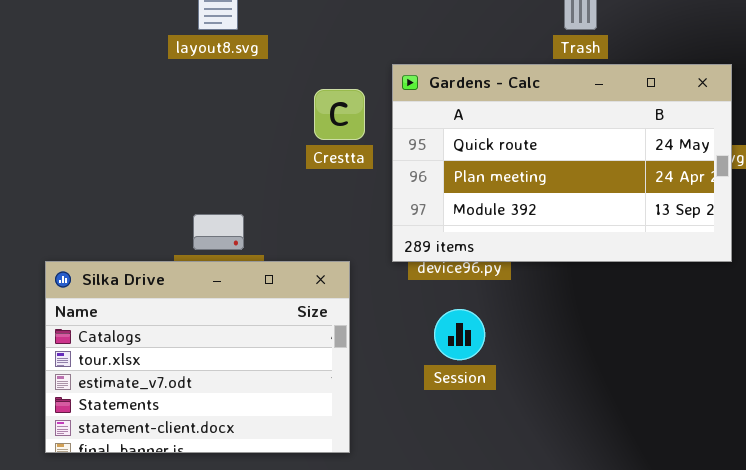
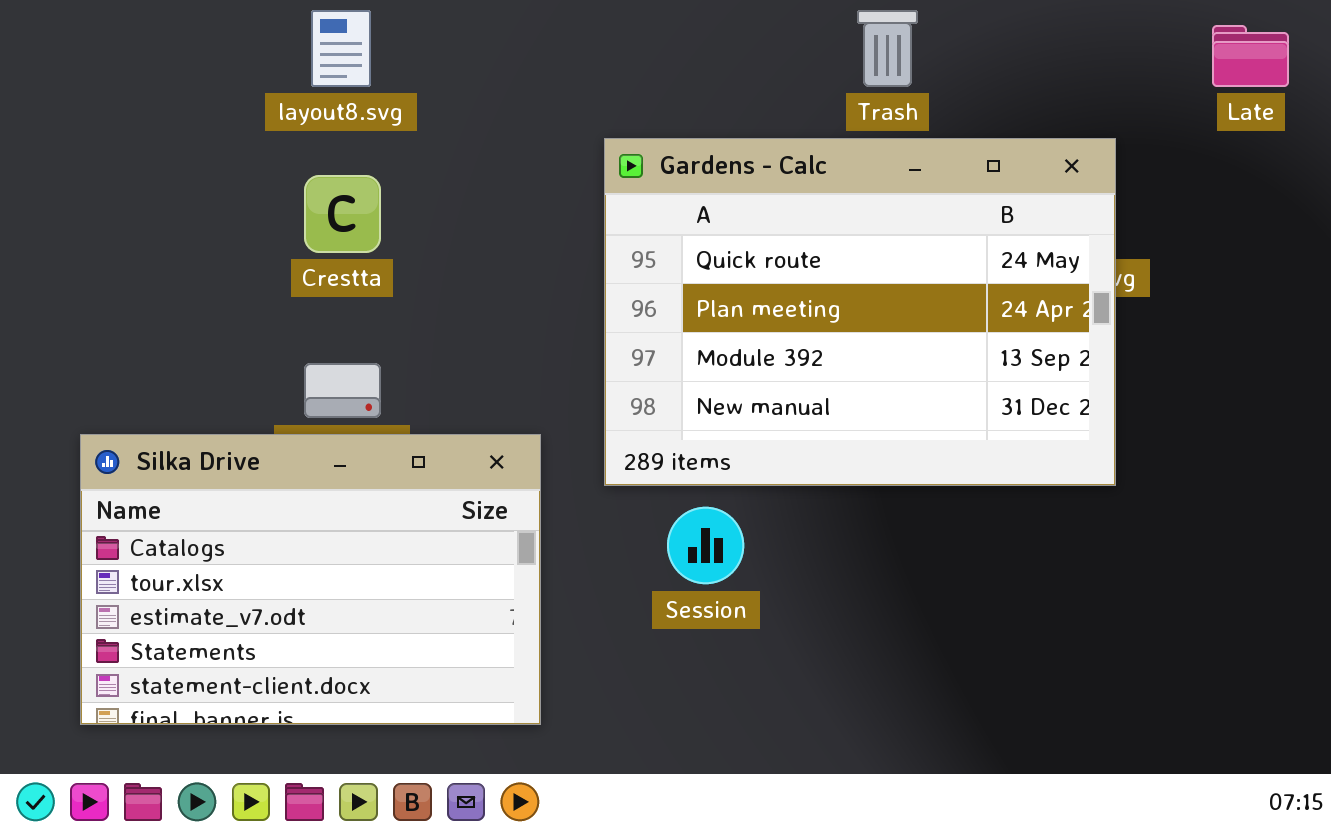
Gardens - Calc: [392,64,732,262] -> [604,138,1116,486], resized
Crestta: [314,89,365,140] -> [304,175,381,253], moved

